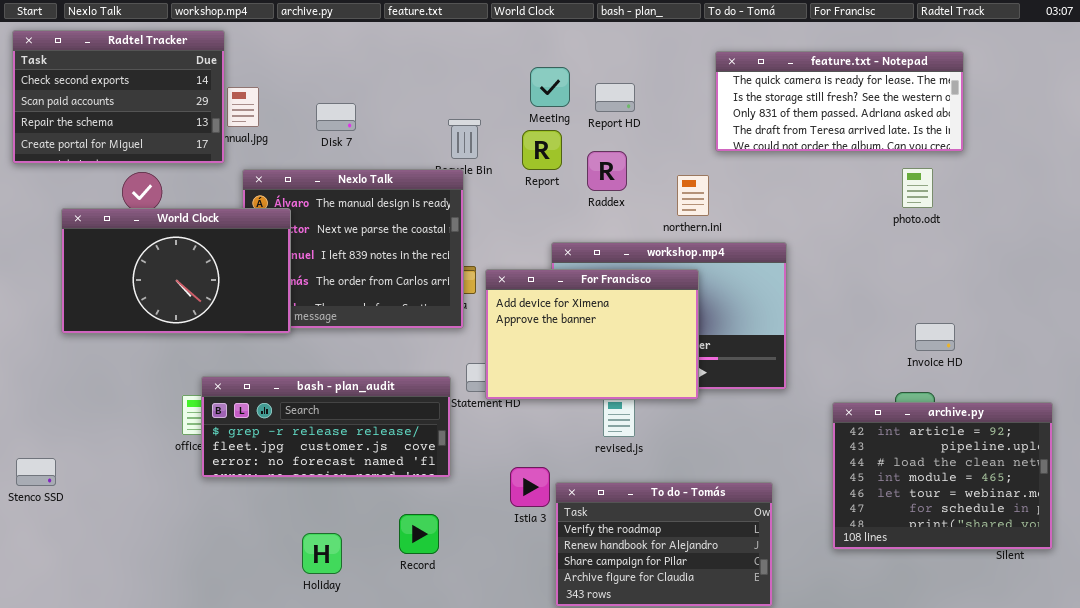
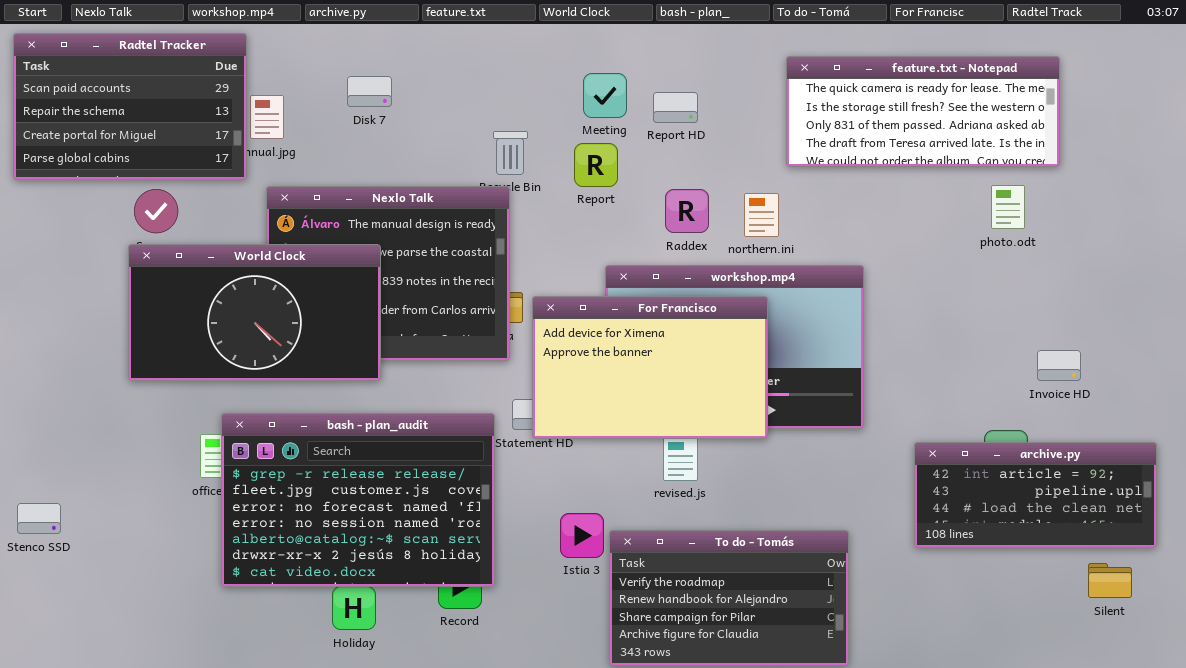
Radtel Tracker: [12,30,225,164] -> [13,33,247,180], scrolled down 1 row
Disk 7: [316,103,356,131] -> [347,76,392,107], moved
Raddex: [587,151,627,191] -> [665,189,709,233], moved
World Clock: [61,208,291,334] -> [128,244,381,381], moved
Invoice HD: [915,323,955,351] -> [1037,350,1081,381], moved
bash - plan_audit: [201,376,451,478] -> [221,413,495,587], resized
archive.py: [832,402,1053,550] -> [914,442,1157,548], resized

